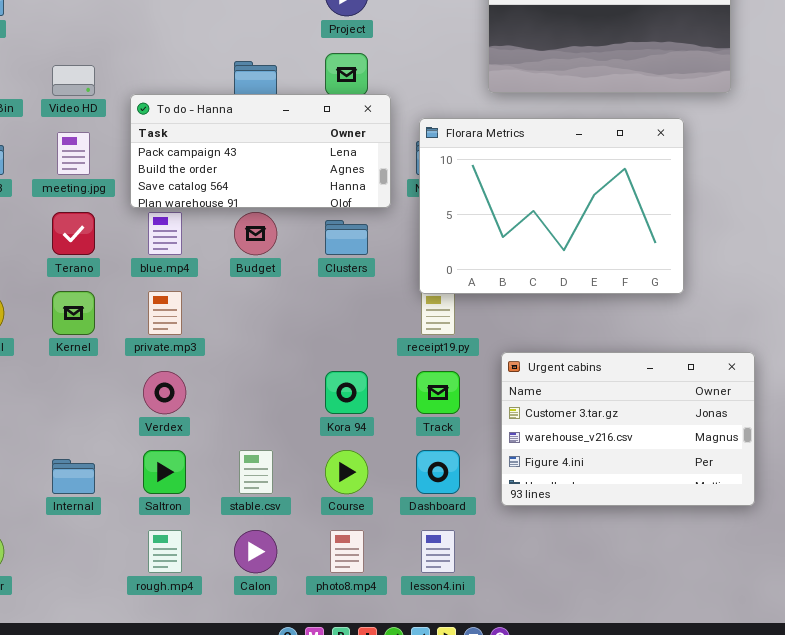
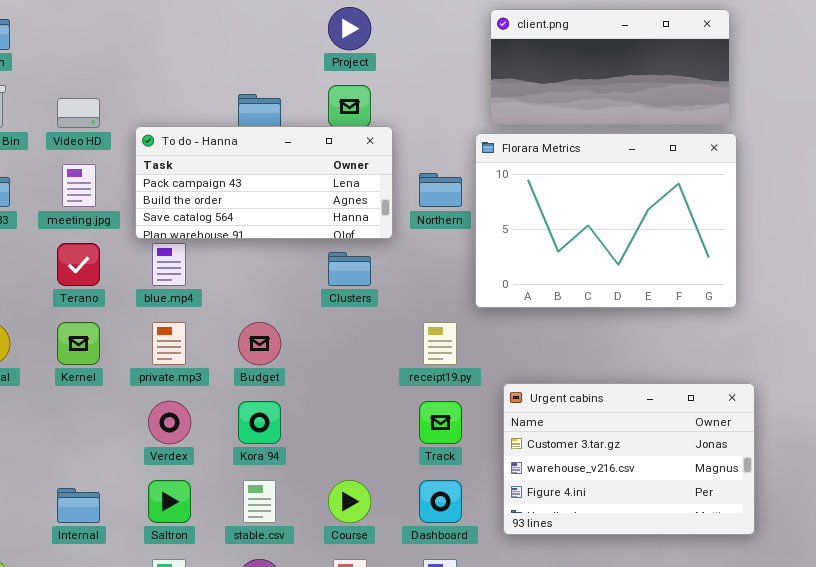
Florara Metrics: [419,118,684,294] -> [475,133,737,308], moved
Budget: [234,212,277,255] -> [238,322,281,365], moved
Kora 94: [325,371,368,414] -> [238,401,281,444], moved

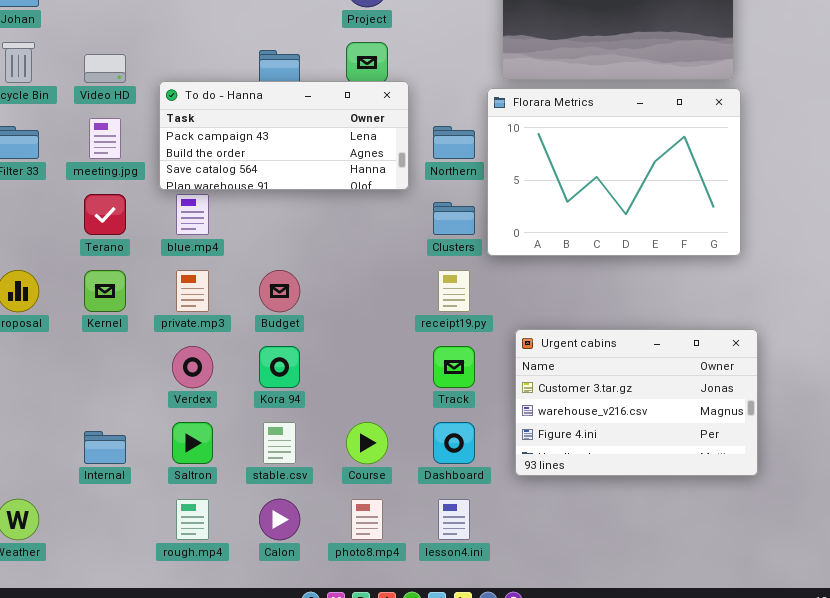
Clusters: [328,252,371,286] -> [433,202,475,235], moved

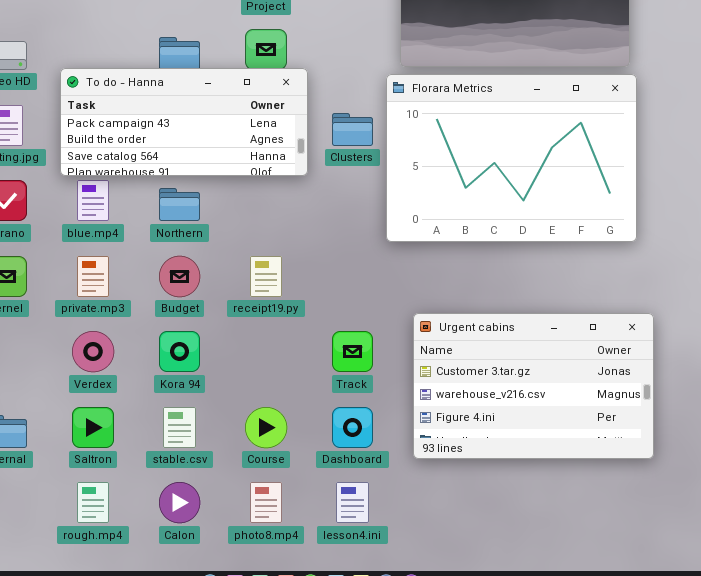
Northern: [433,126,475,159] -> [159,188,200,221], moved
Clusters: [433,202,475,235] -> [332,113,373,146], moved
receipt19.py: [438,270,470,312] -> [250,256,282,297], moved

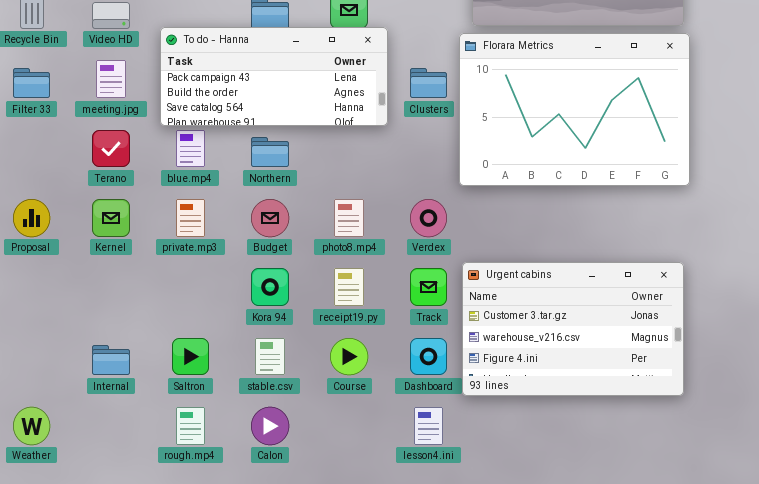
receipt19.py: [250,256,282,297] -> [334,268,364,306], moved
Urgent cabins: [413,313,654,459] -> [462,262,684,396], moved
Verdex: [72,331,114,372] -> [410,199,447,237], moved
photo8.mp4: [250,482,282,523] -> [334,199,364,237], moved

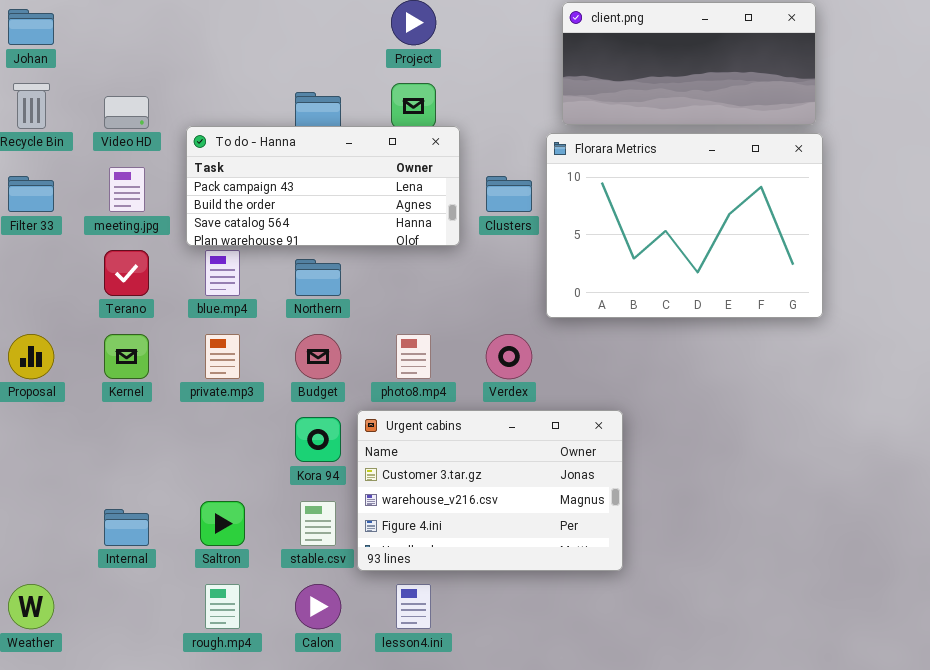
Urgent cabins: [462,262,684,396] -> [357,410,623,571], moved
lesson4.ini: [414,407,443,445] -> [396,584,431,629], moved

